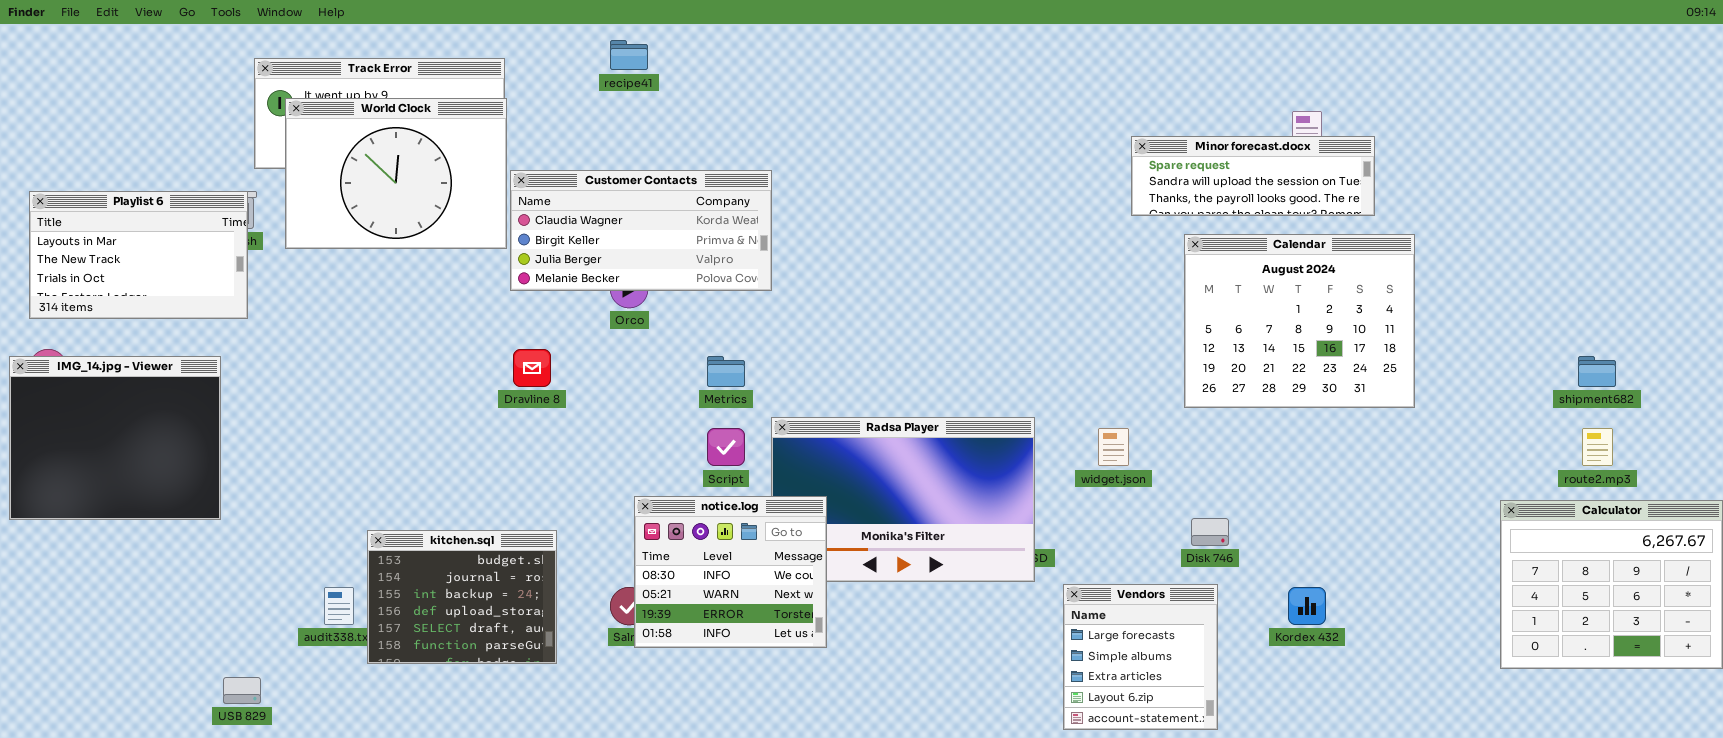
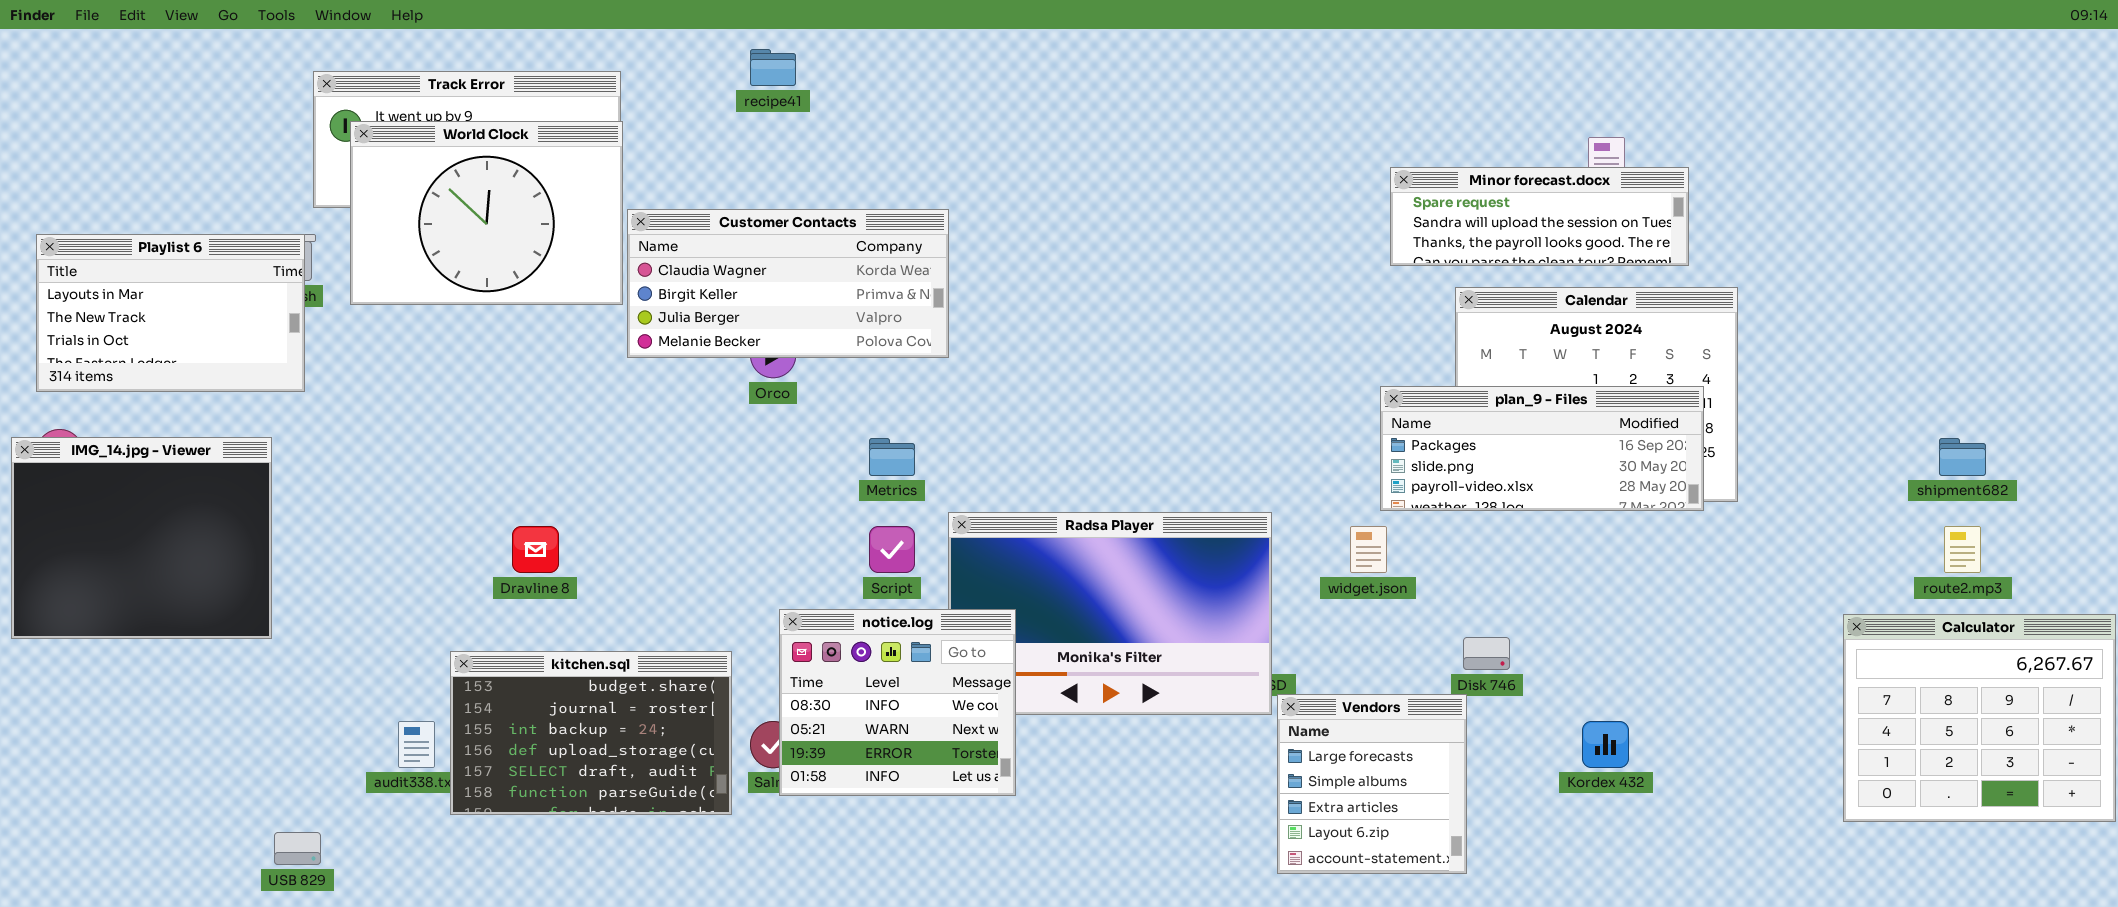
plan_9 - Files: none -> [1380,386,1704,511], opened
Dravline 8: [513,349,551,387] -> [512,526,559,573], moved
kitchen.sql: [367,530,557,664] -> [450,651,732,815], resized
Vendors: [1063,584,1218,730] -> [1277,694,1467,874], moved

